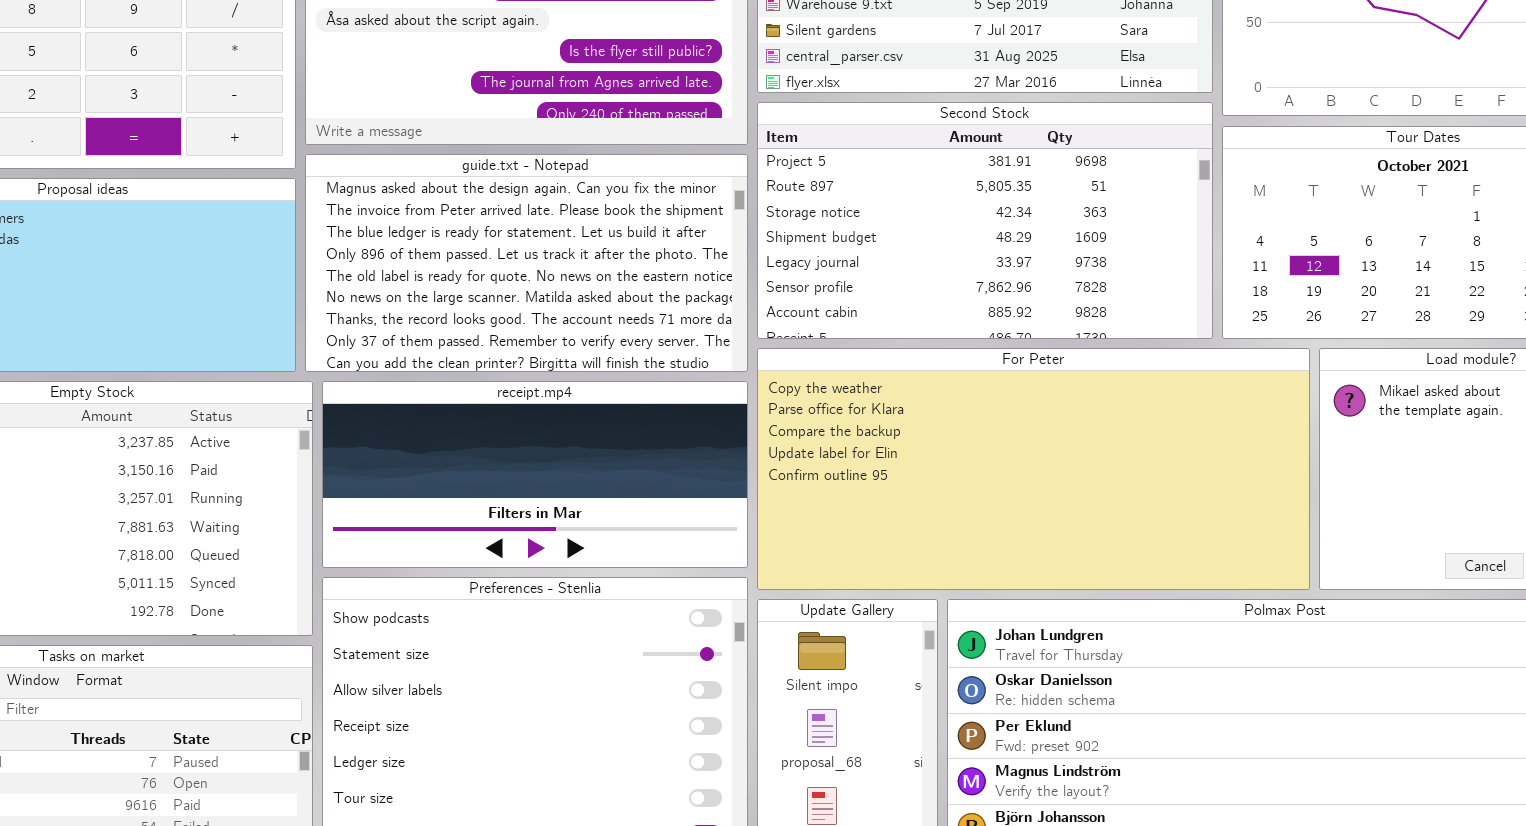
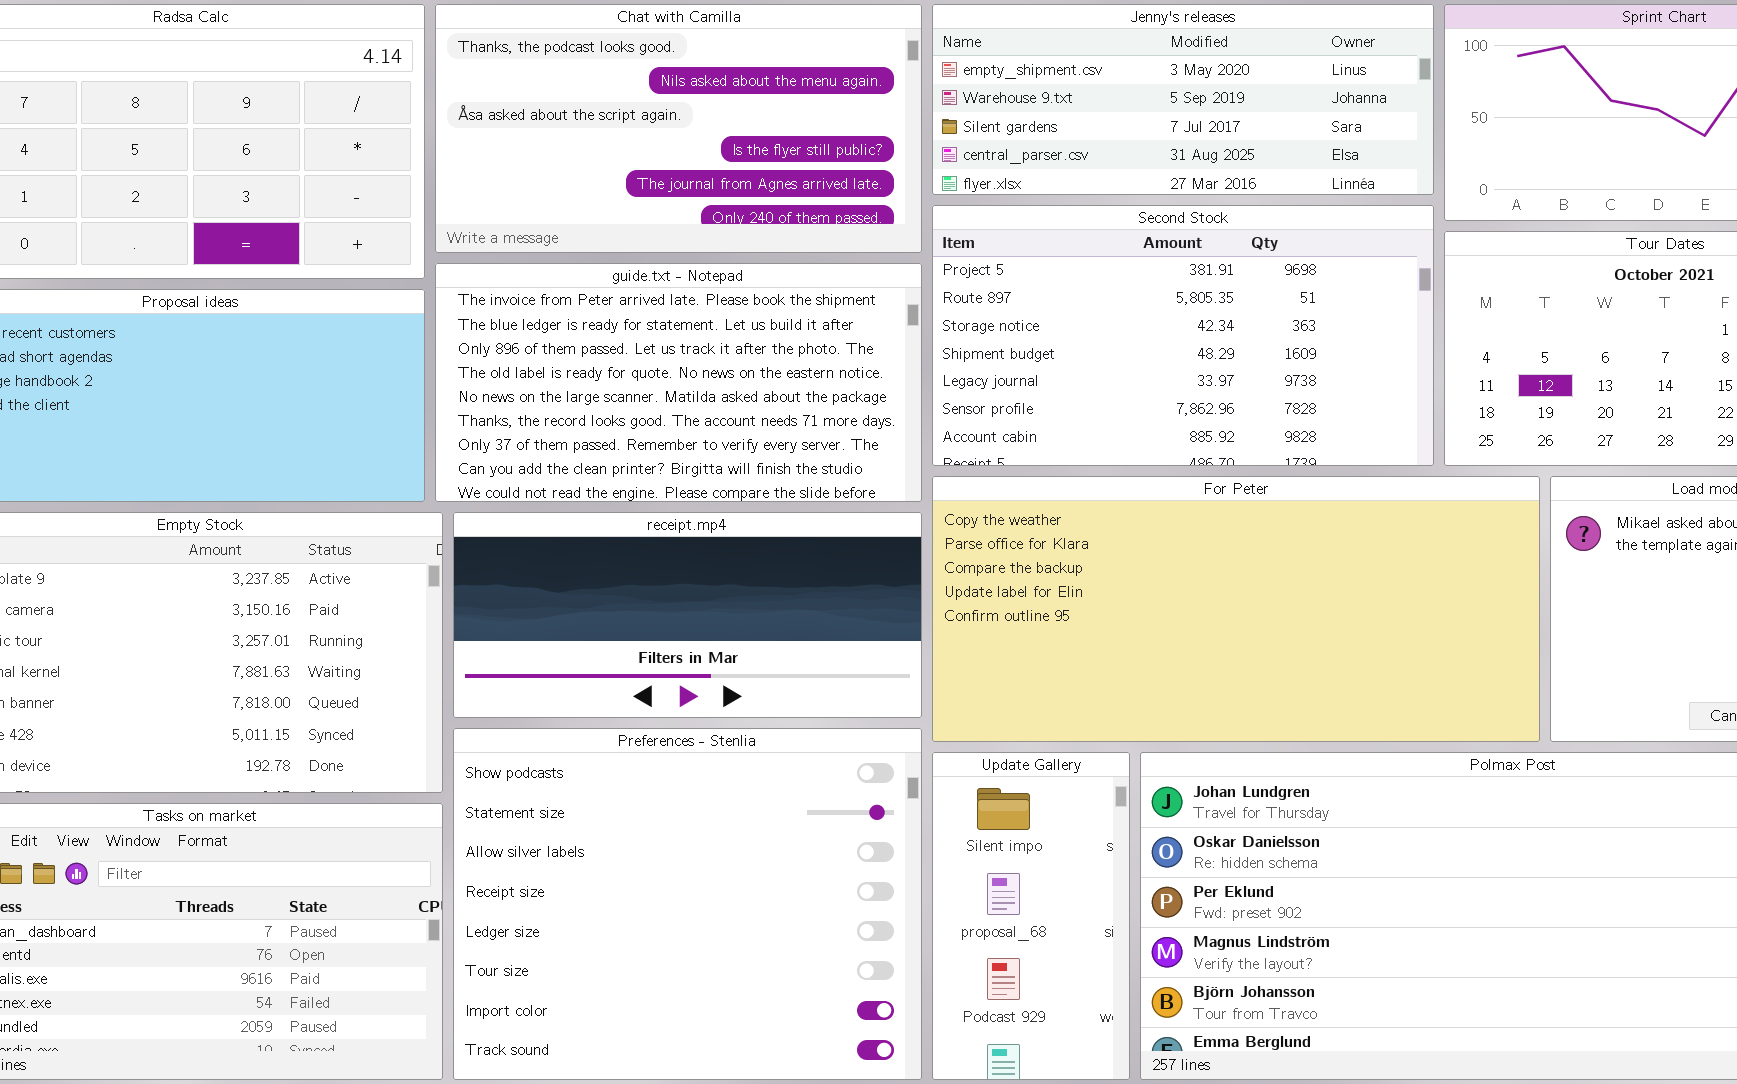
guide.txt - Notepad: [305,154,748,372] -> [435,263,922,502], scrolled down 1 row

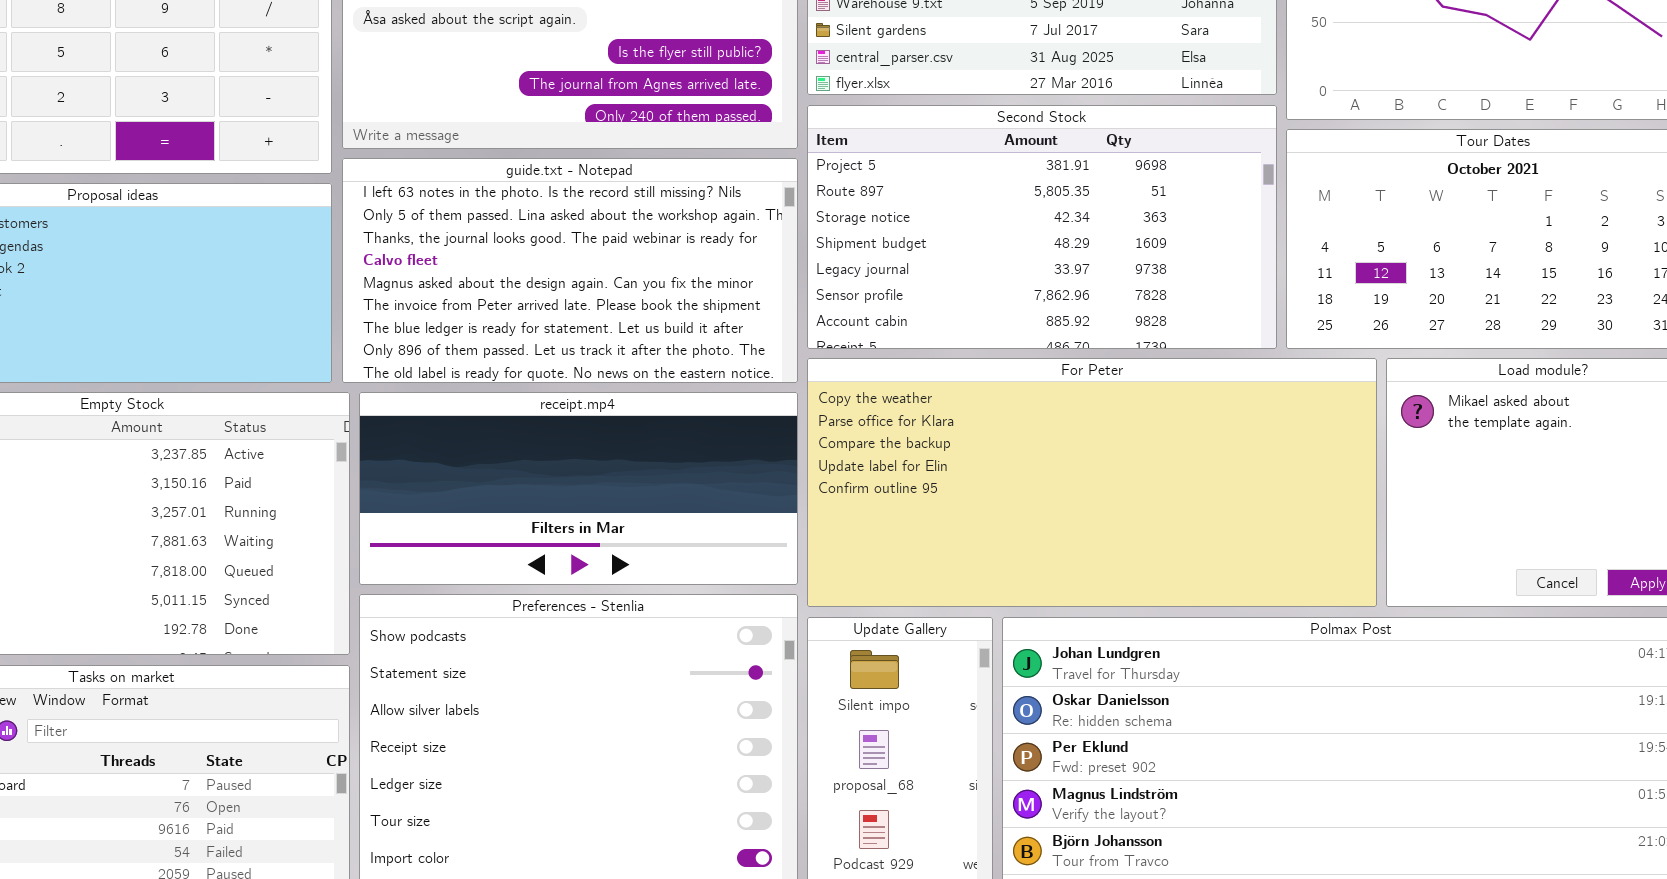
guide.txt - Notepad: [435,263,922,502] -> [342,158,798,383], scrolled up 5 rows

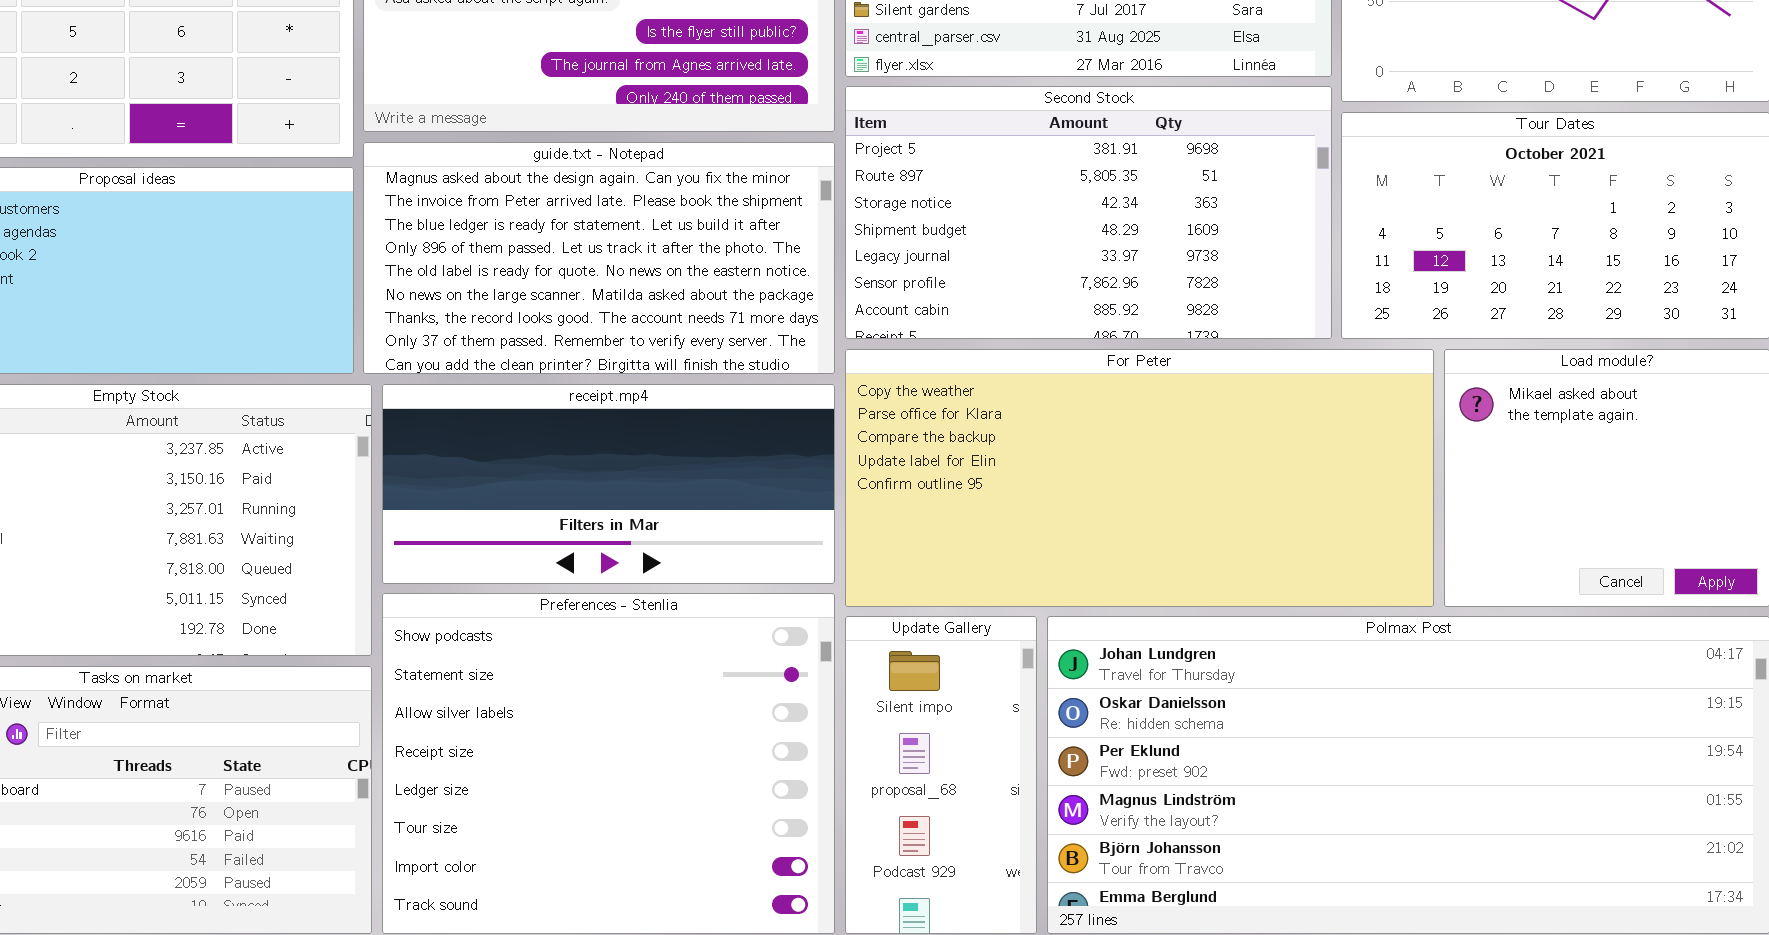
guide.txt - Notepad: [342,158,798,383] -> [363,142,835,374], scrolled down 4 rows

